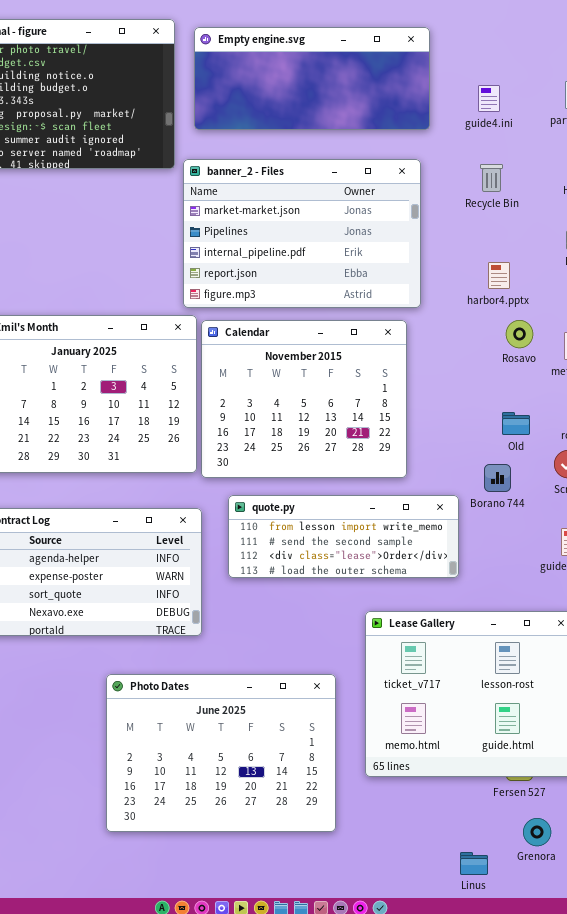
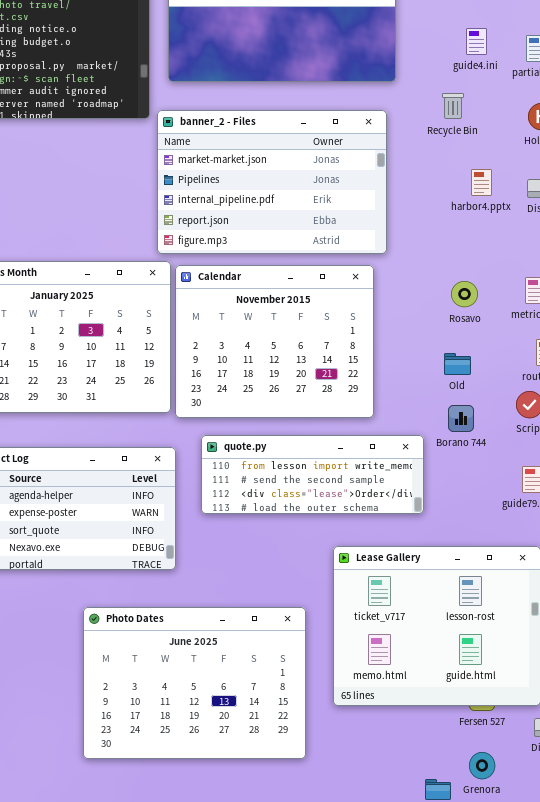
guide4.ini: [478,85,500,112] -> [466,28,487,55], moved
Recycle Bin: [480,164,503,192] -> [442,93,464,119], moved
harbor4.pptx: [488,262,510,289] -> [471,169,492,196], moved
Rosavo: [506,320,533,348] -> [451,281,478,307], moved
Old: [502,412,530,435] -> [444,353,471,375], moved
Grenora: [523,818,551,846] -> [469,752,495,779], moved

